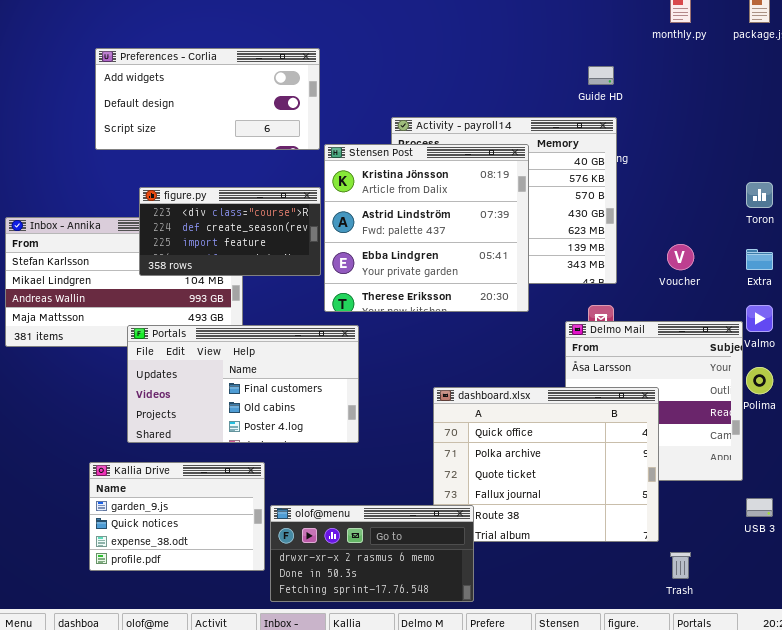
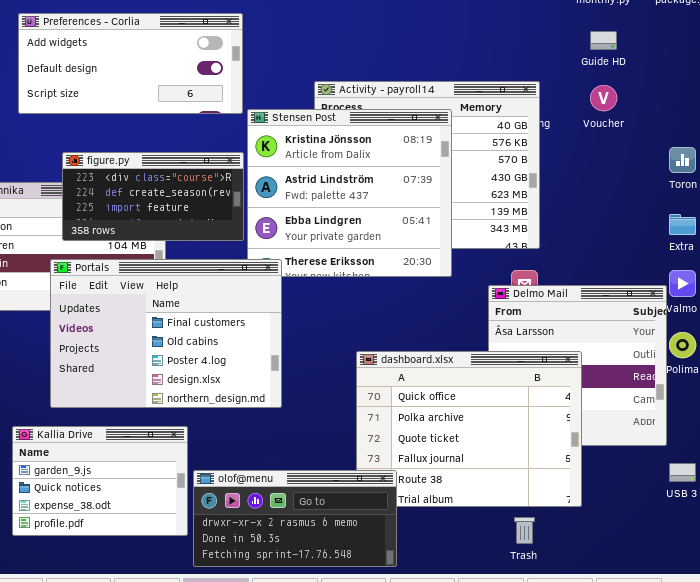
Guide HD: [588,66,614,85] -> [590,31,617,50], moved
Voucher: [667,244,694,270] -> [590,85,617,111], moved
Portals: [127,325,359,443] -> [50,259,282,408], resized
Trash: [670,552,691,579] -> [514,517,535,544], moved

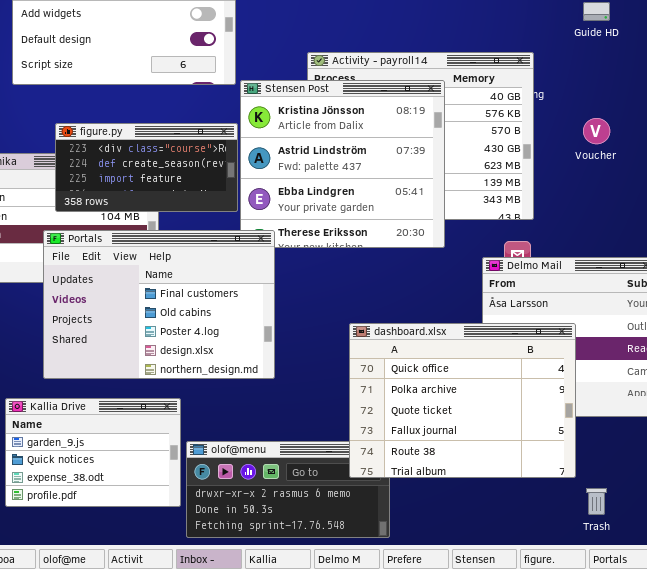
Voucher: [590,85,617,111] -> [583,118,610,144], moved
dashboard.xlsx: [356,351,582,507] -> [349,323,576,478], raised
Trash: [514,517,535,544] -> [586,488,607,515], moved

